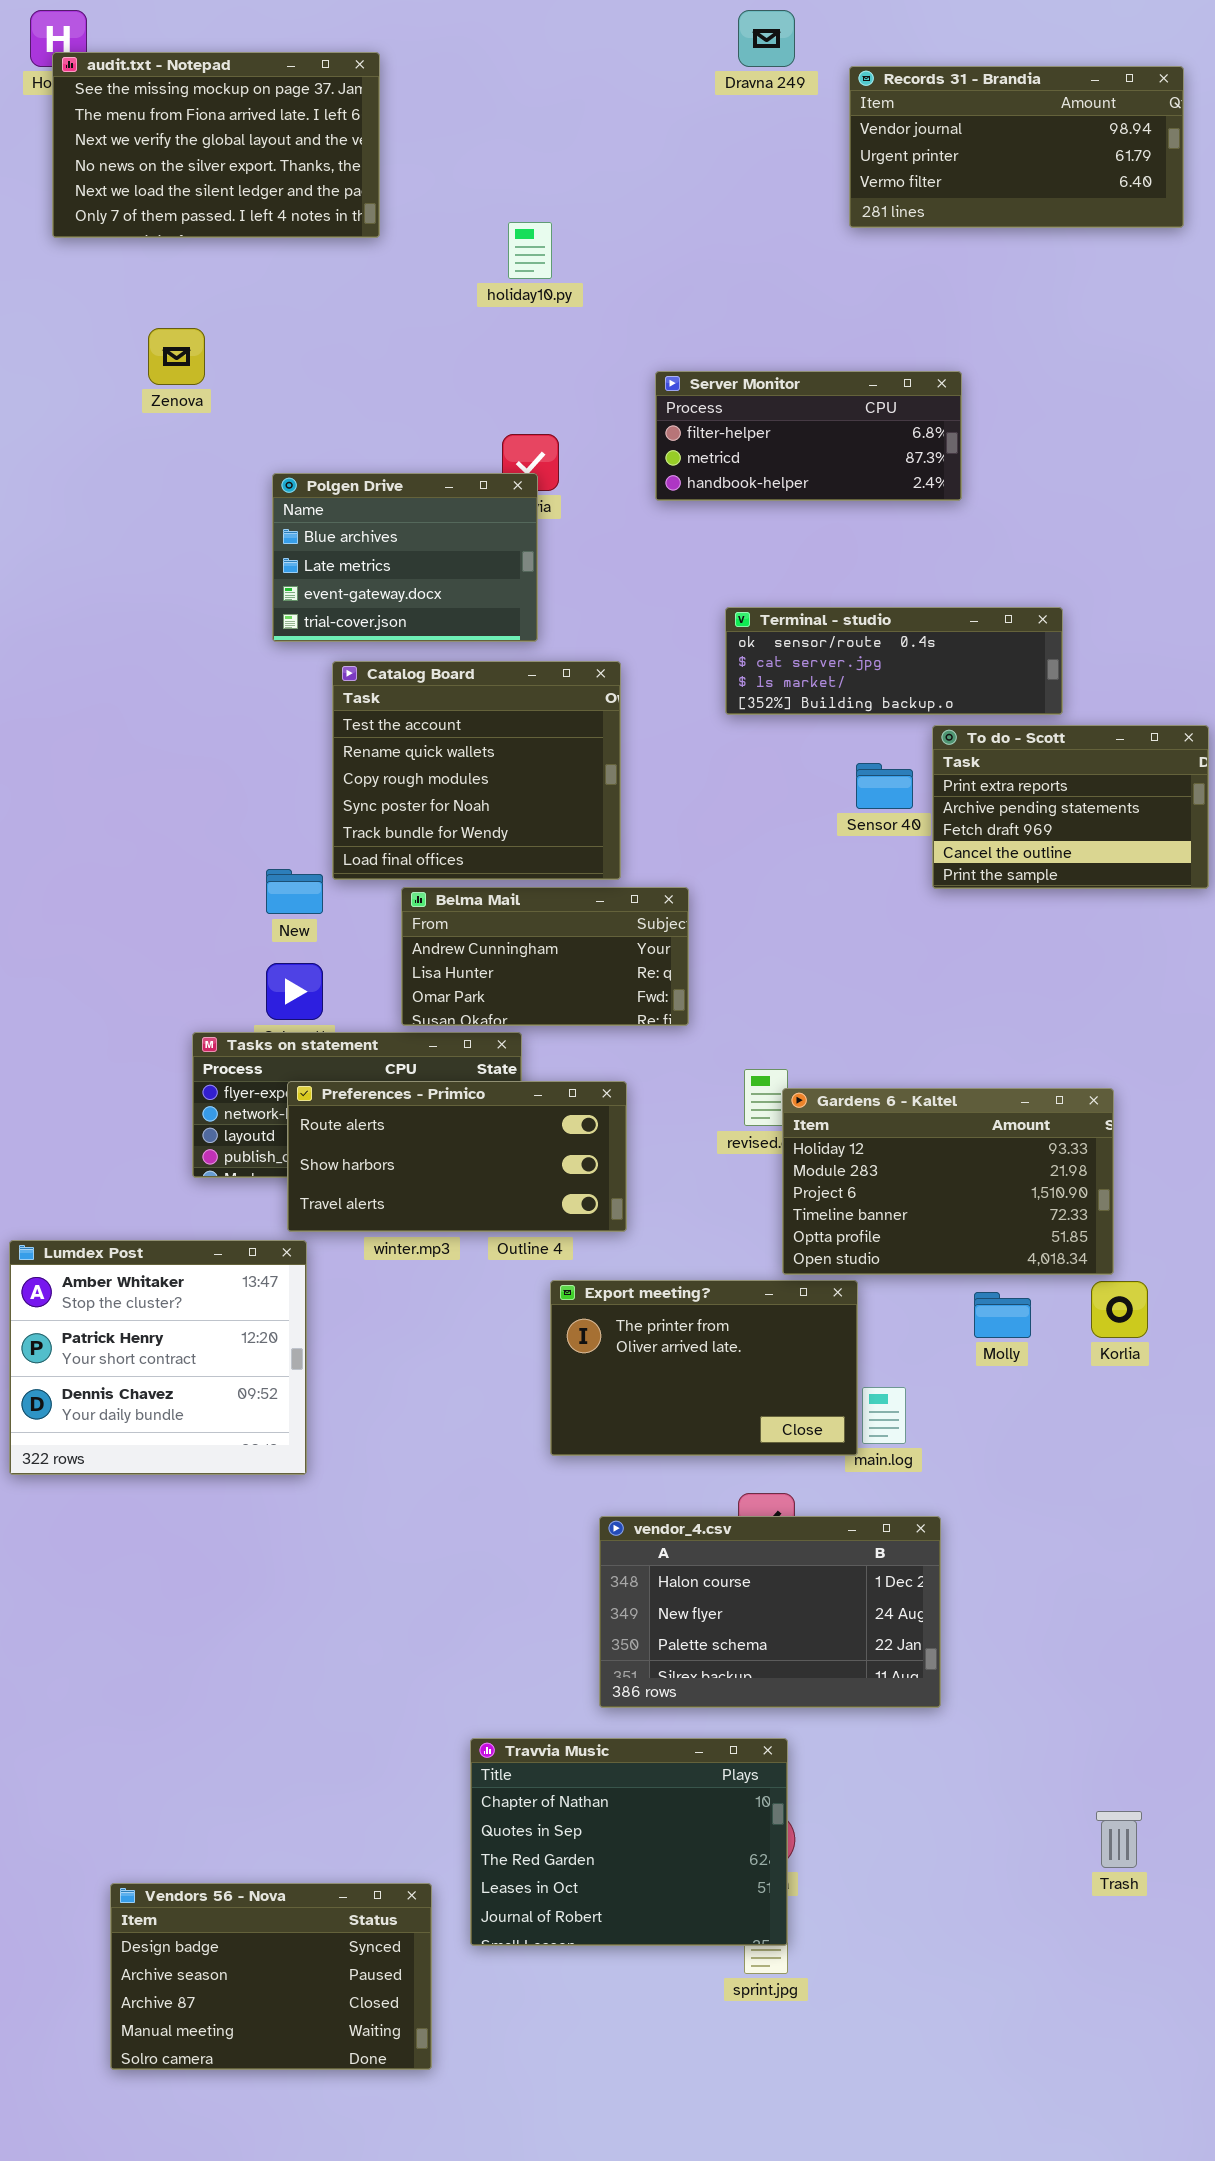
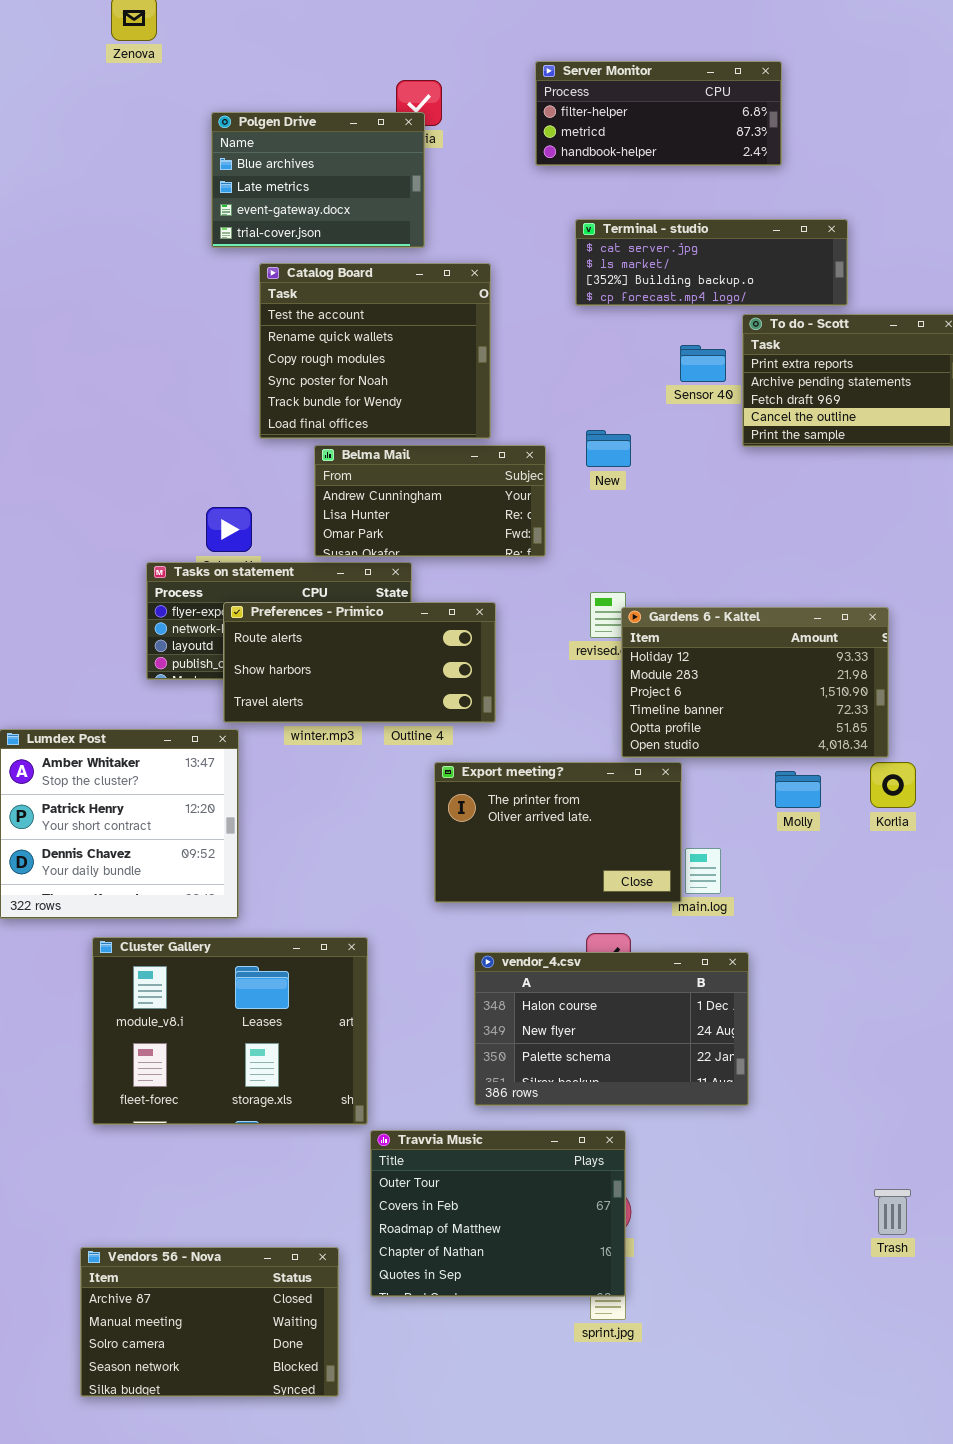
Server Monitor: [655,371,962,501] -> [535,61,782,166], moved
Terminal - studio: [725,607,1063,715] -> [575,219,848,306], scrolled down 1 row
New: [266,869,323,914] -> [586,430,631,467], moved
Cluster Gallery: none -> [92,937,368,1125], opened
Travvia Music: [470,1738,788,1946] -> [370,1130,626,1297], scrolled up 3 rows
Vendors 56 - Nova: [110,1883,432,2070] -> [80,1247,339,1397], scrolled down 2 rows

